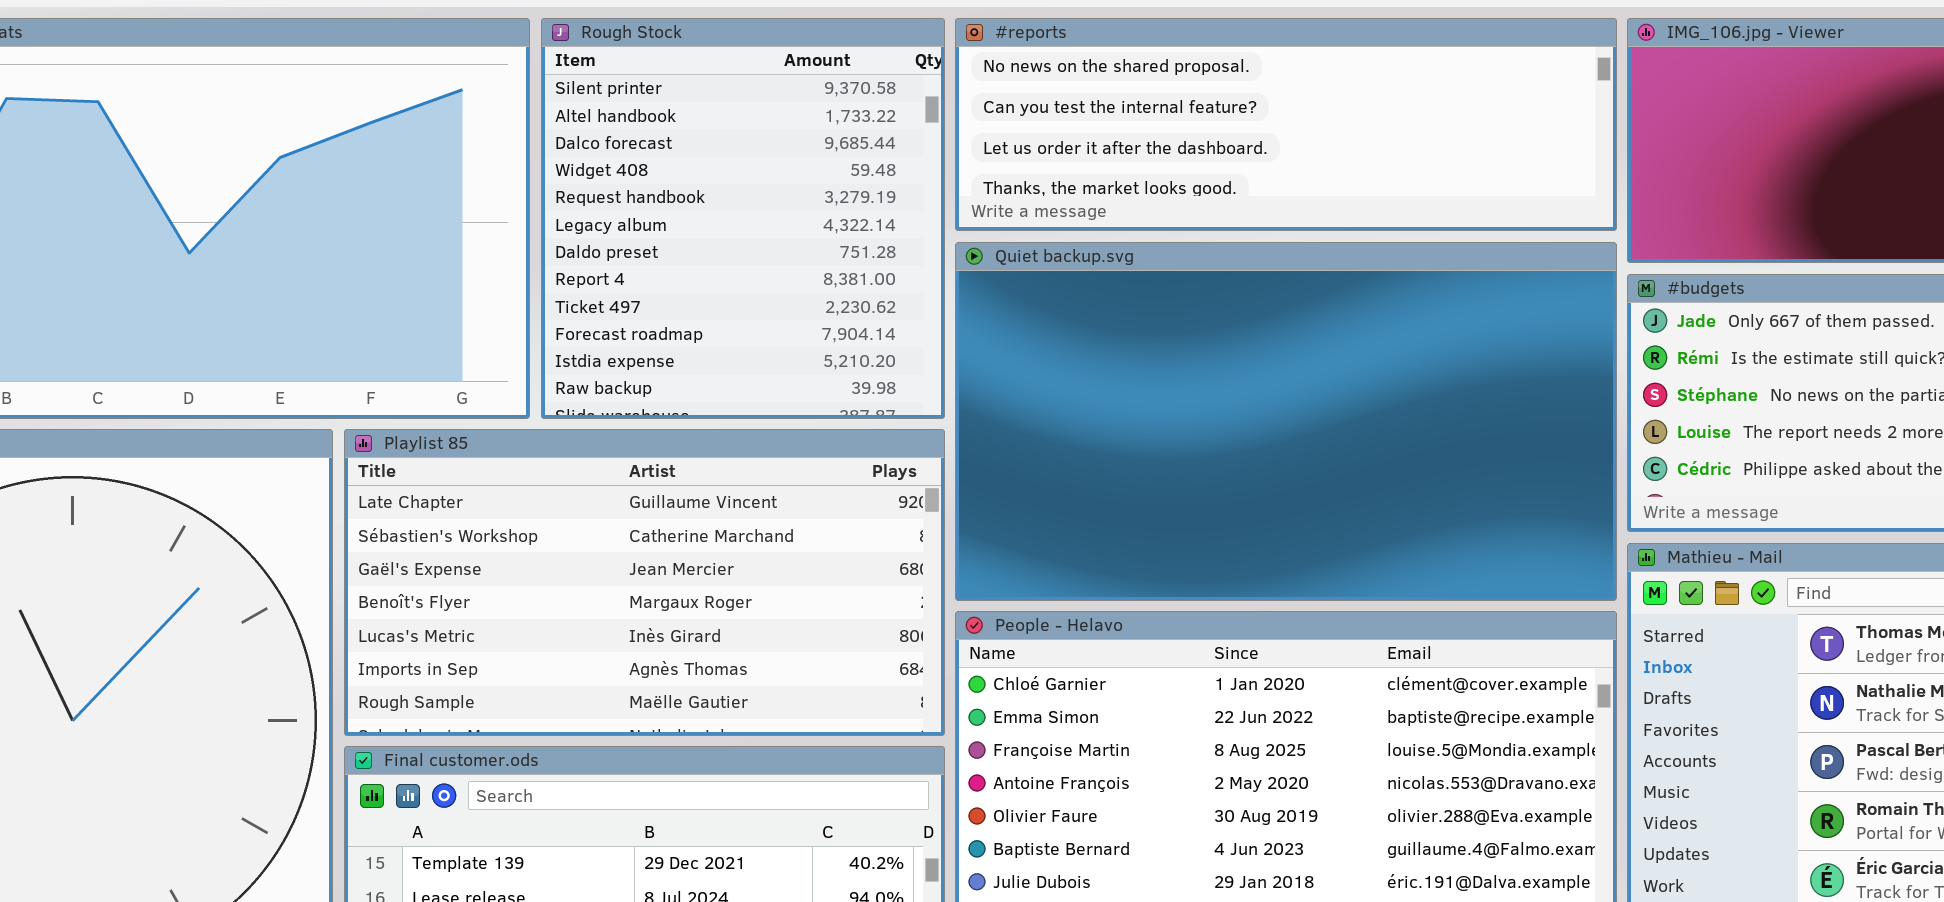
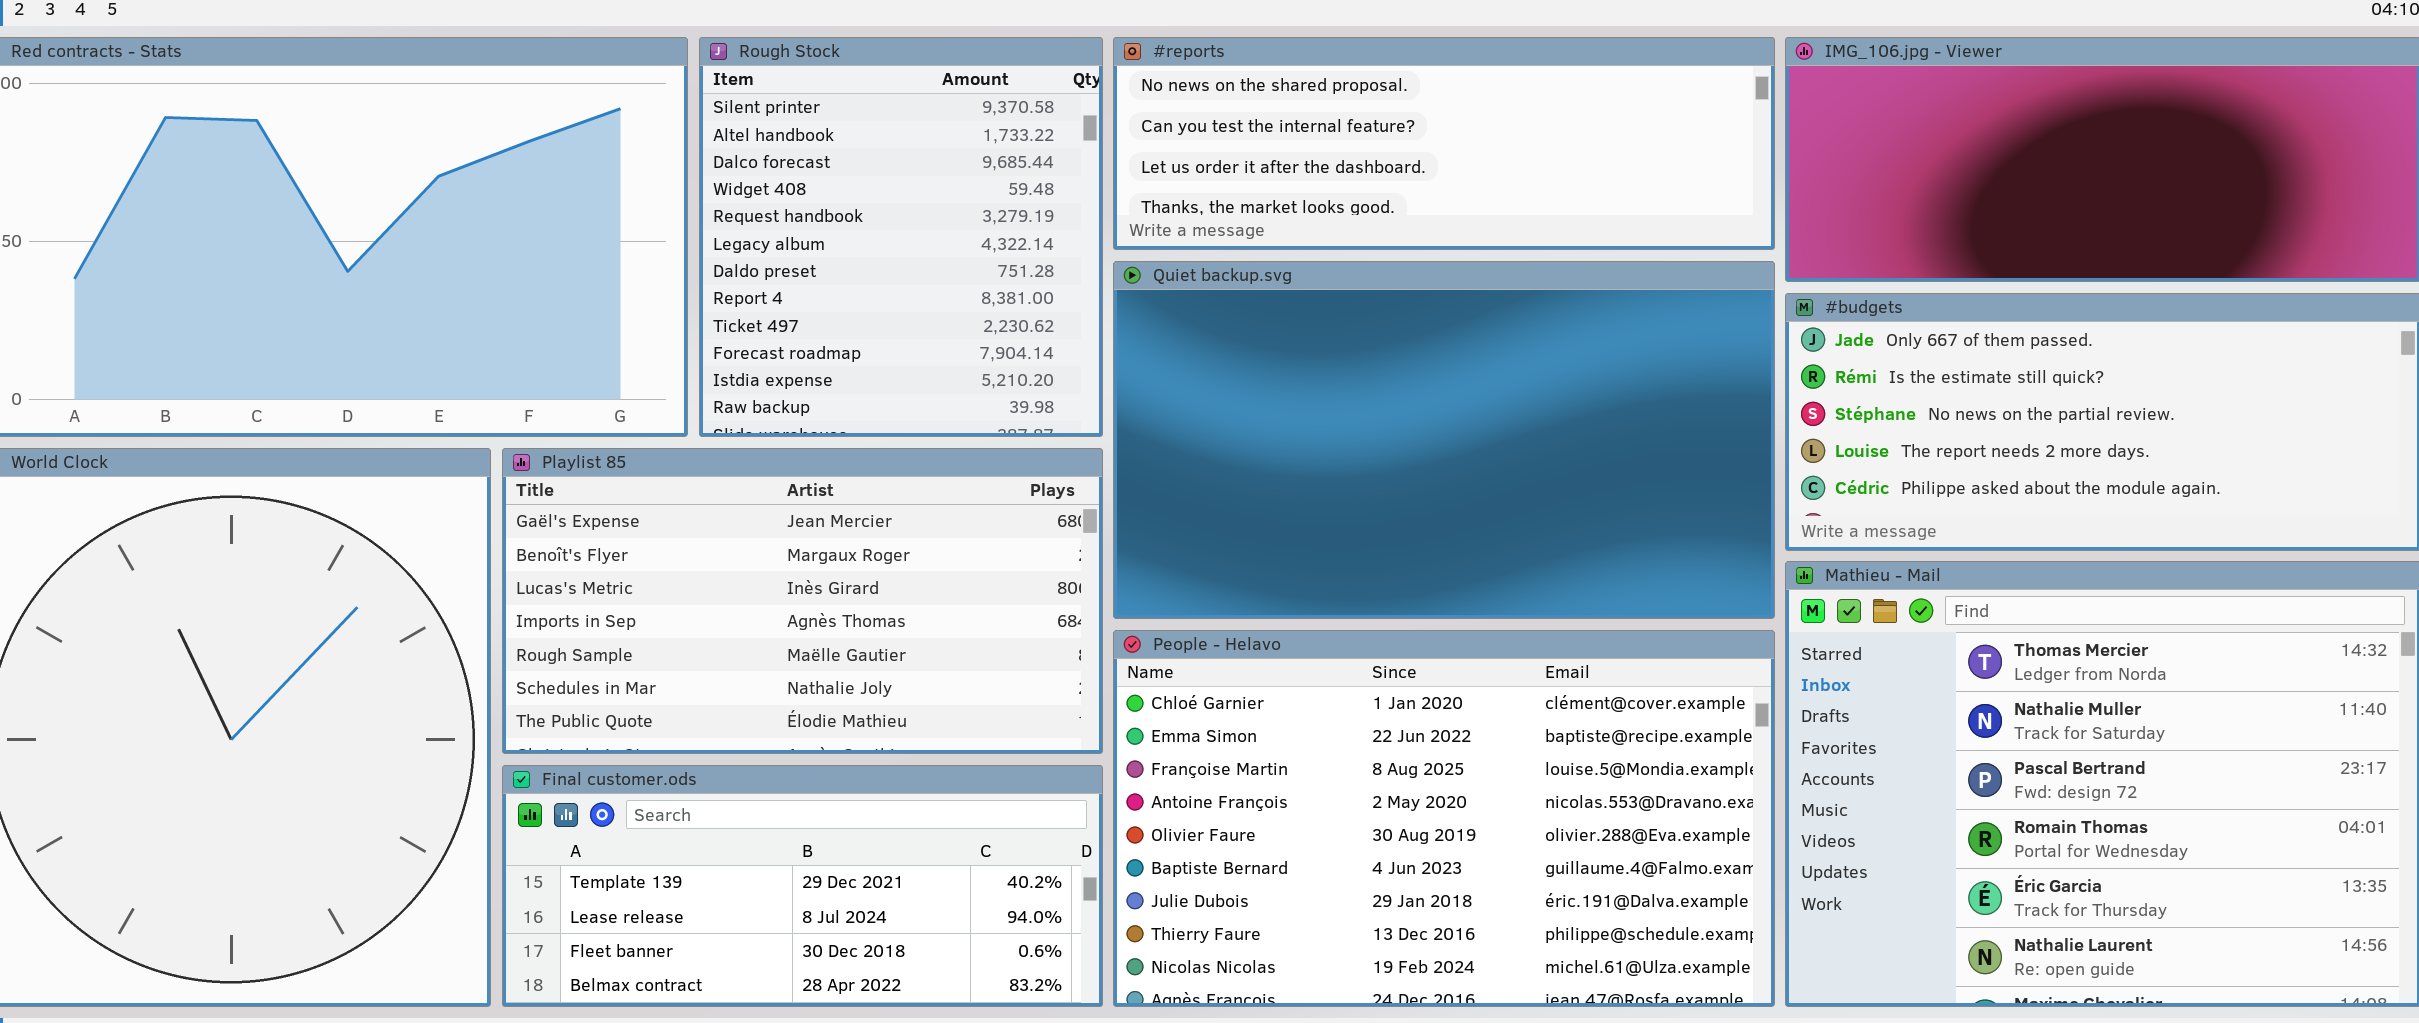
Playlist 85: [344,429,945,736] -> [502,448,1103,754], scrolled down 2 rows

